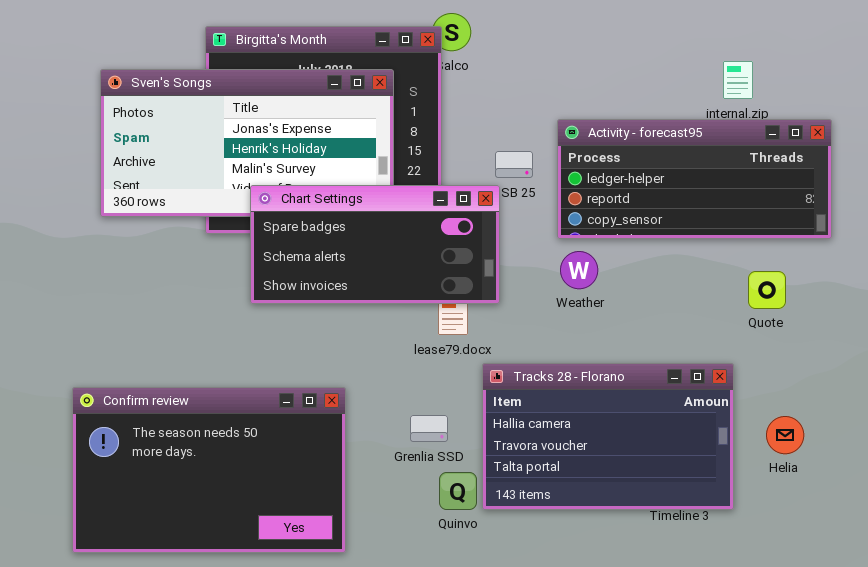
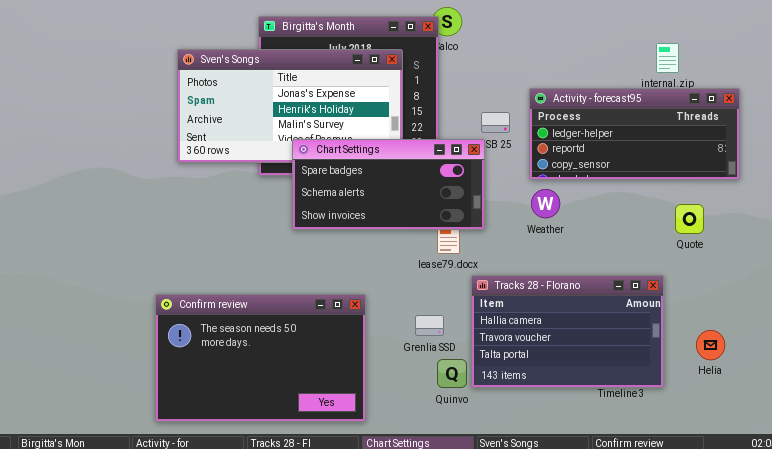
Helia: [766,416,804,454] -> [696,330,725,360], moved

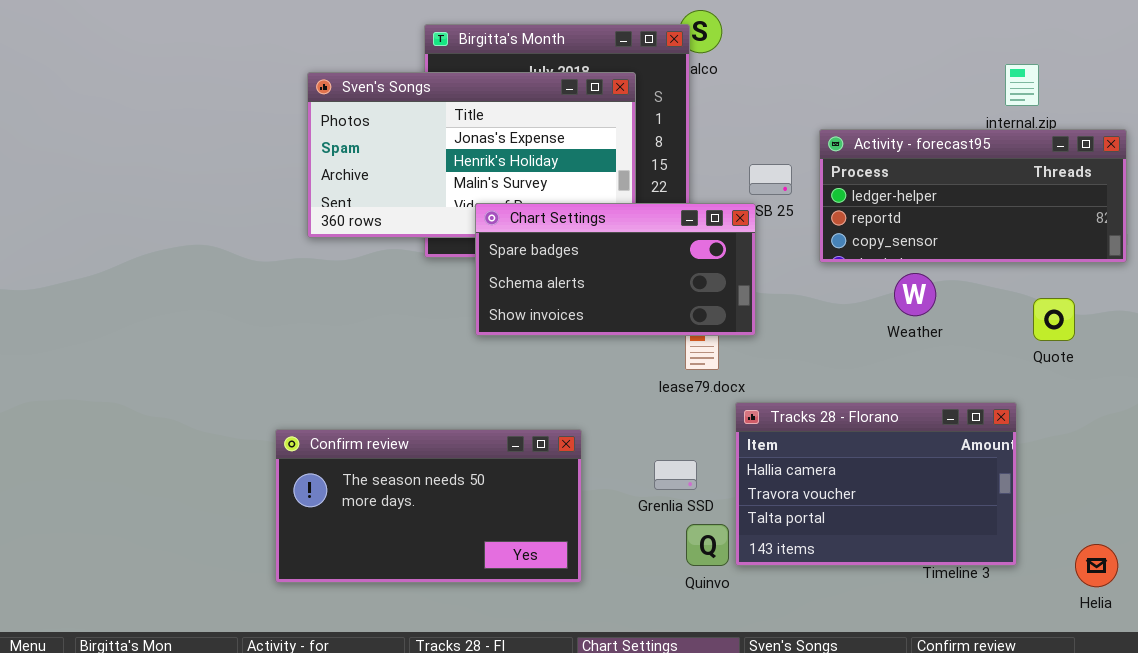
Weather: [531,189,560,218] -> [894,273,936,316], moved
Confirm review: [155,294,366,422] -> [275,429,582,583], resized
Helia: [696,330,725,360] -> [1075,544,1118,587], moved

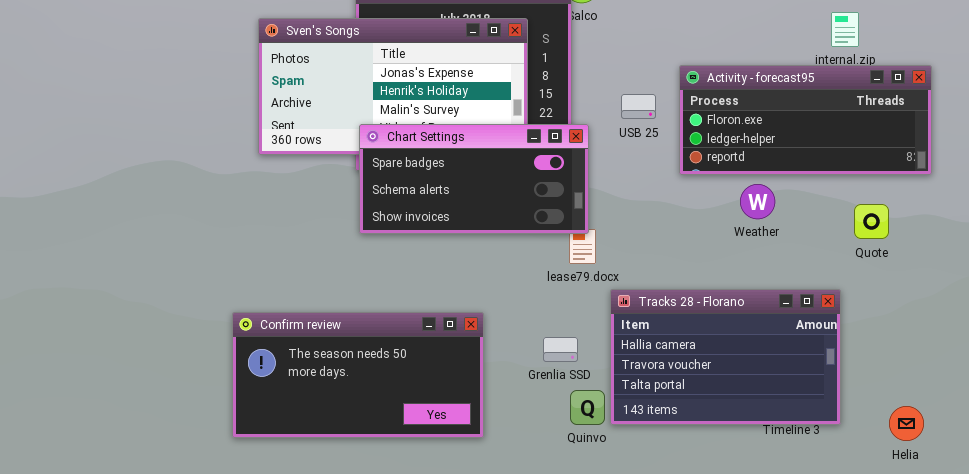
Activity - forecast95: [819,129,1127,263] -> [679,65,932,175], scrolled up 1 row
Chart Settings: [475,203,756,336] -> [359,124,589,234], moved

